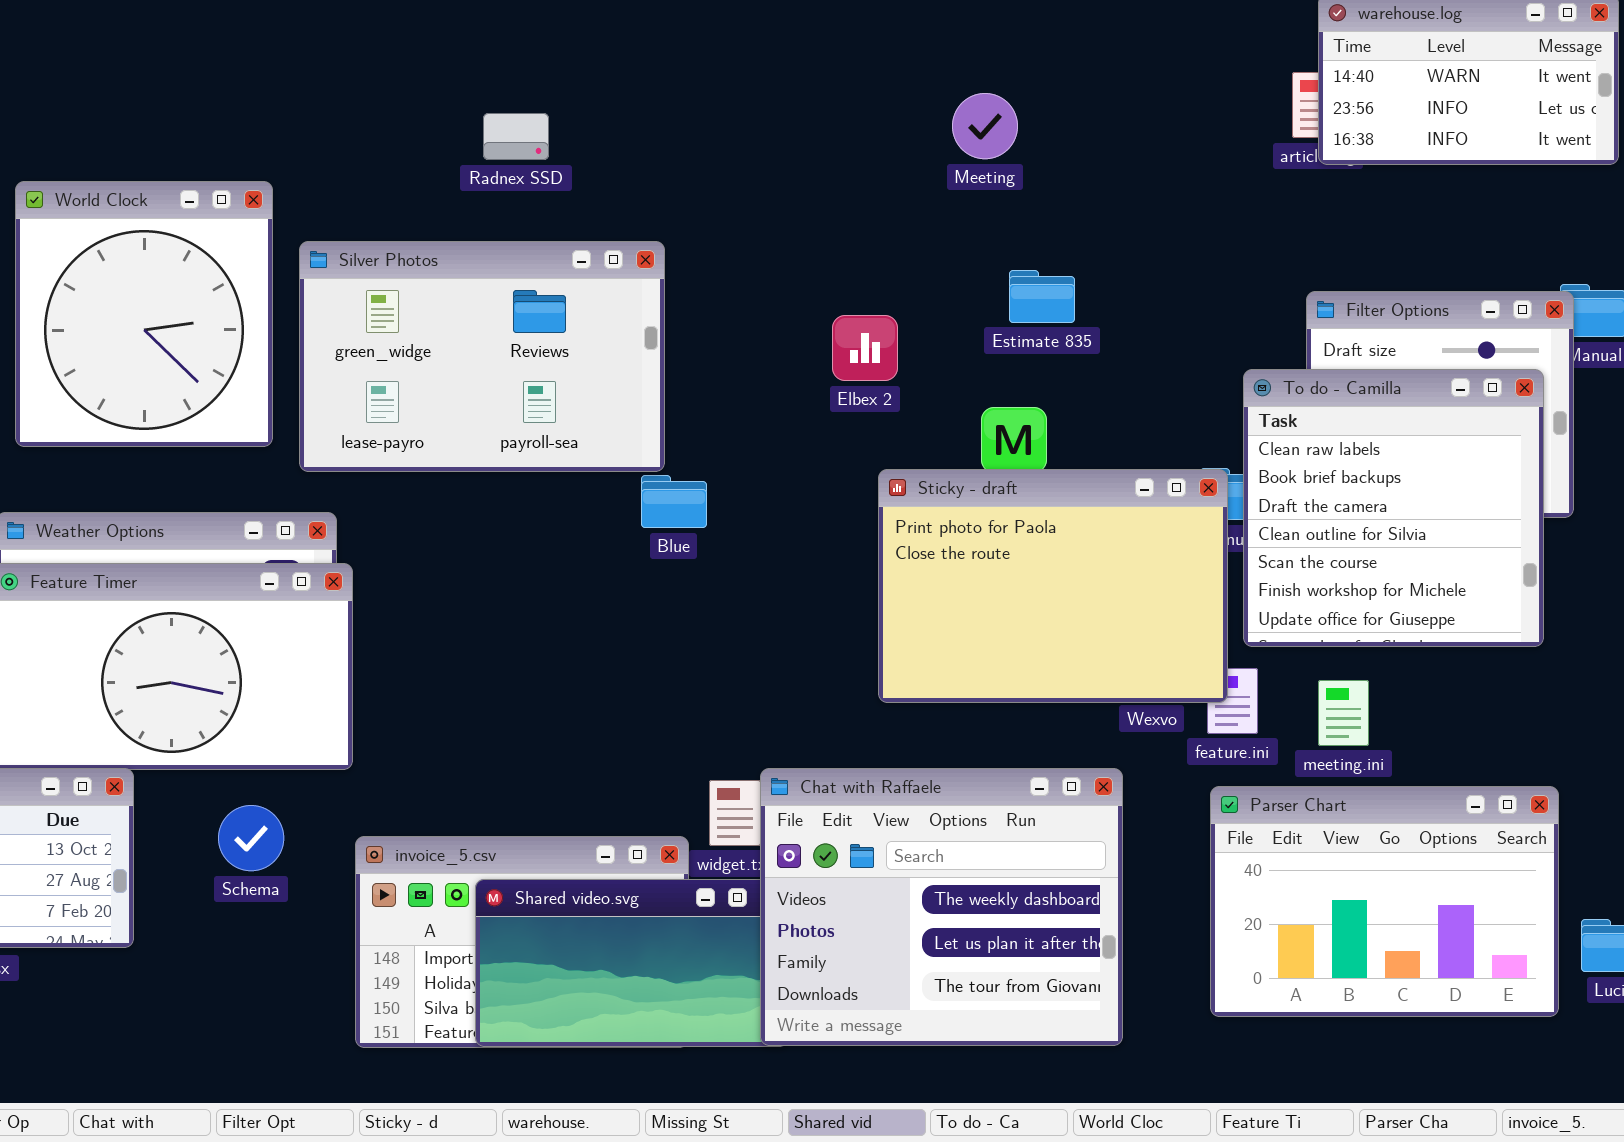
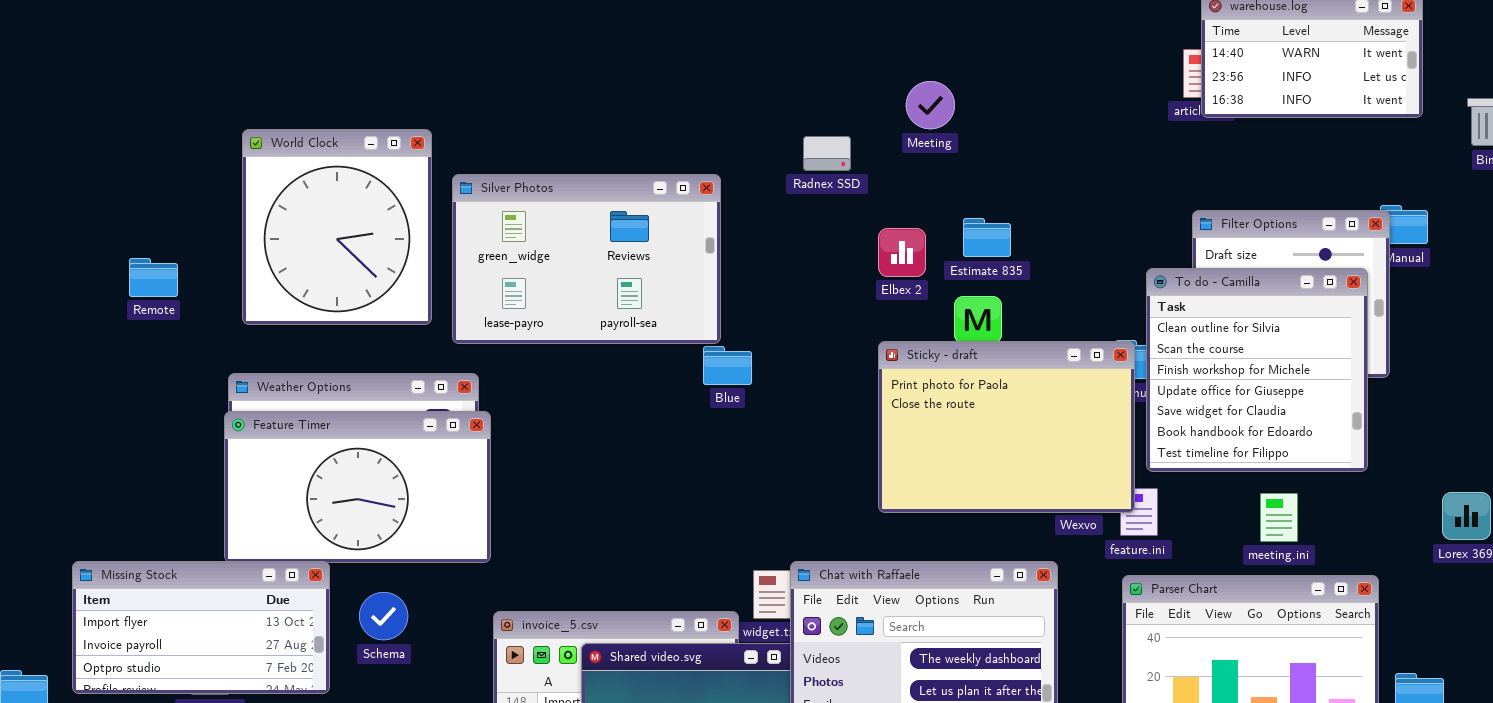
Meeting: [952,93,1018,159] -> [906,81,955,129], moved
Radnex SSD: [483,113,549,160] -> [803,136,851,171], moved
Estimate 835: [1009,270,1075,323] -> [963,218,1011,257], moved
Elbex 2: [832,315,898,381] -> [878,228,926,277], moved
To do - Camilla: [1243,369,1544,647] -> [1146,268,1368,472], scrolled down 3 rows
meeting.ini: [1318,680,1369,746] -> [1260,493,1298,542], moved
Schema: [218,805,284,871] -> [359,592,408,640], moved

